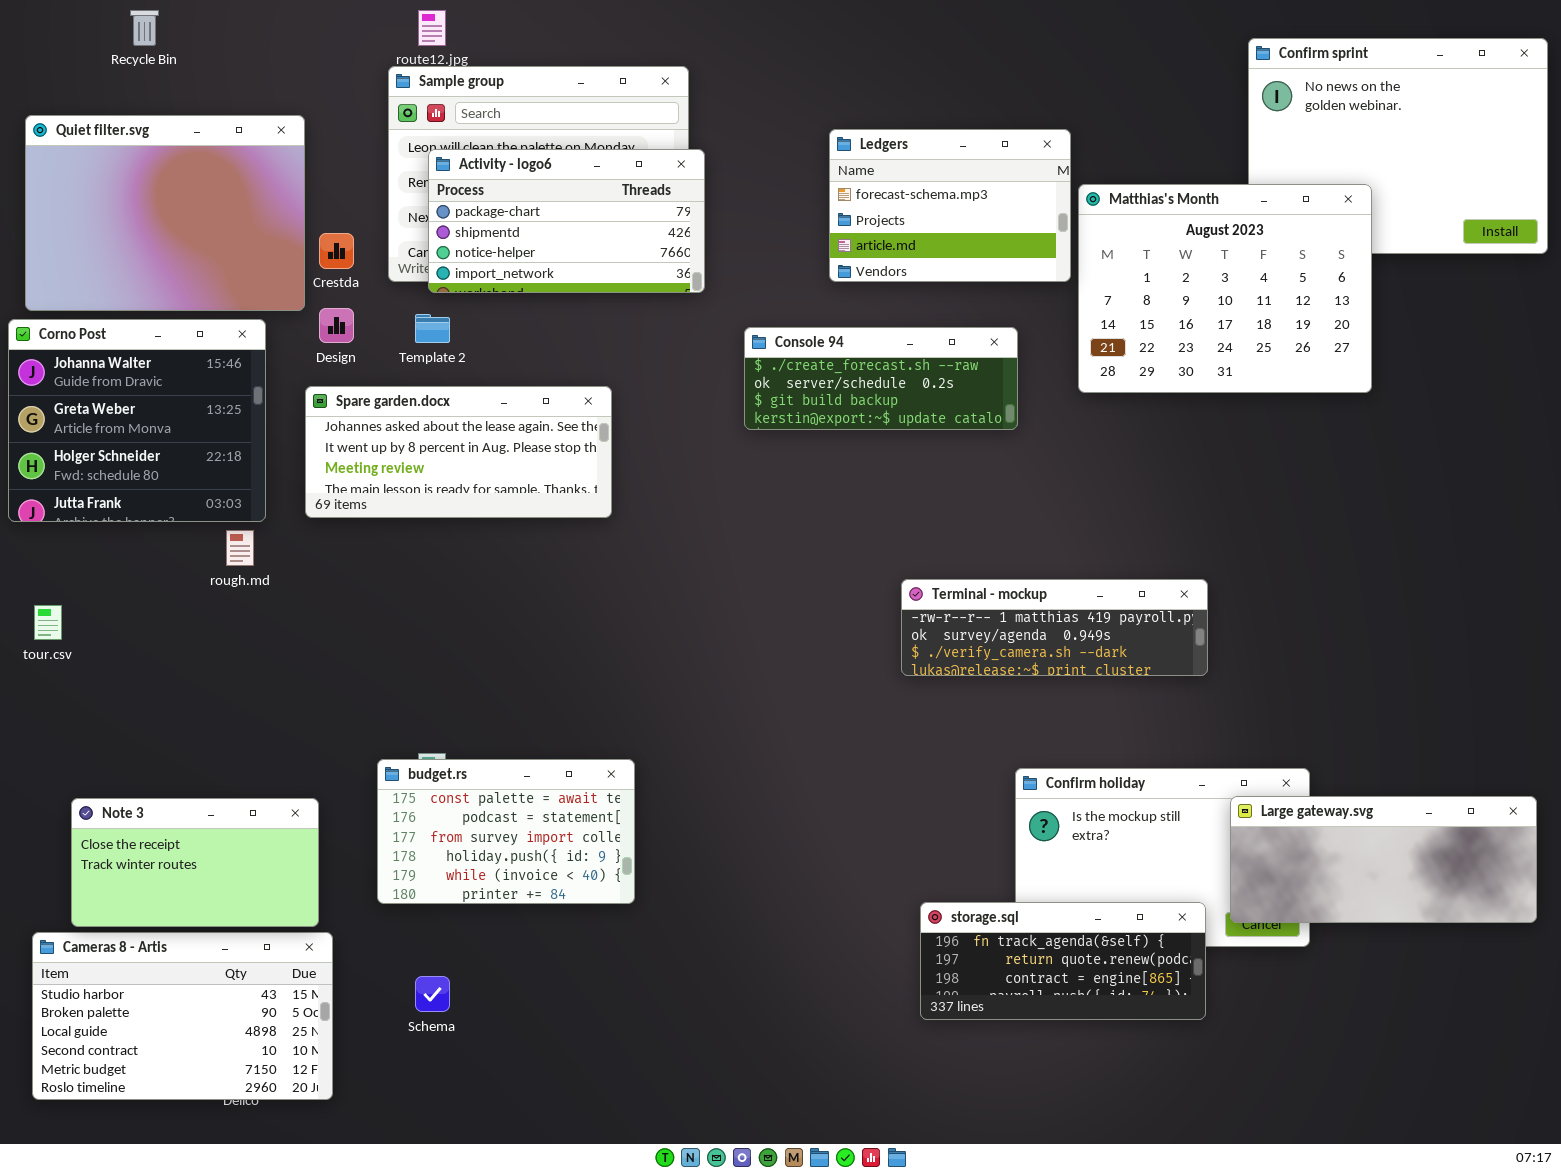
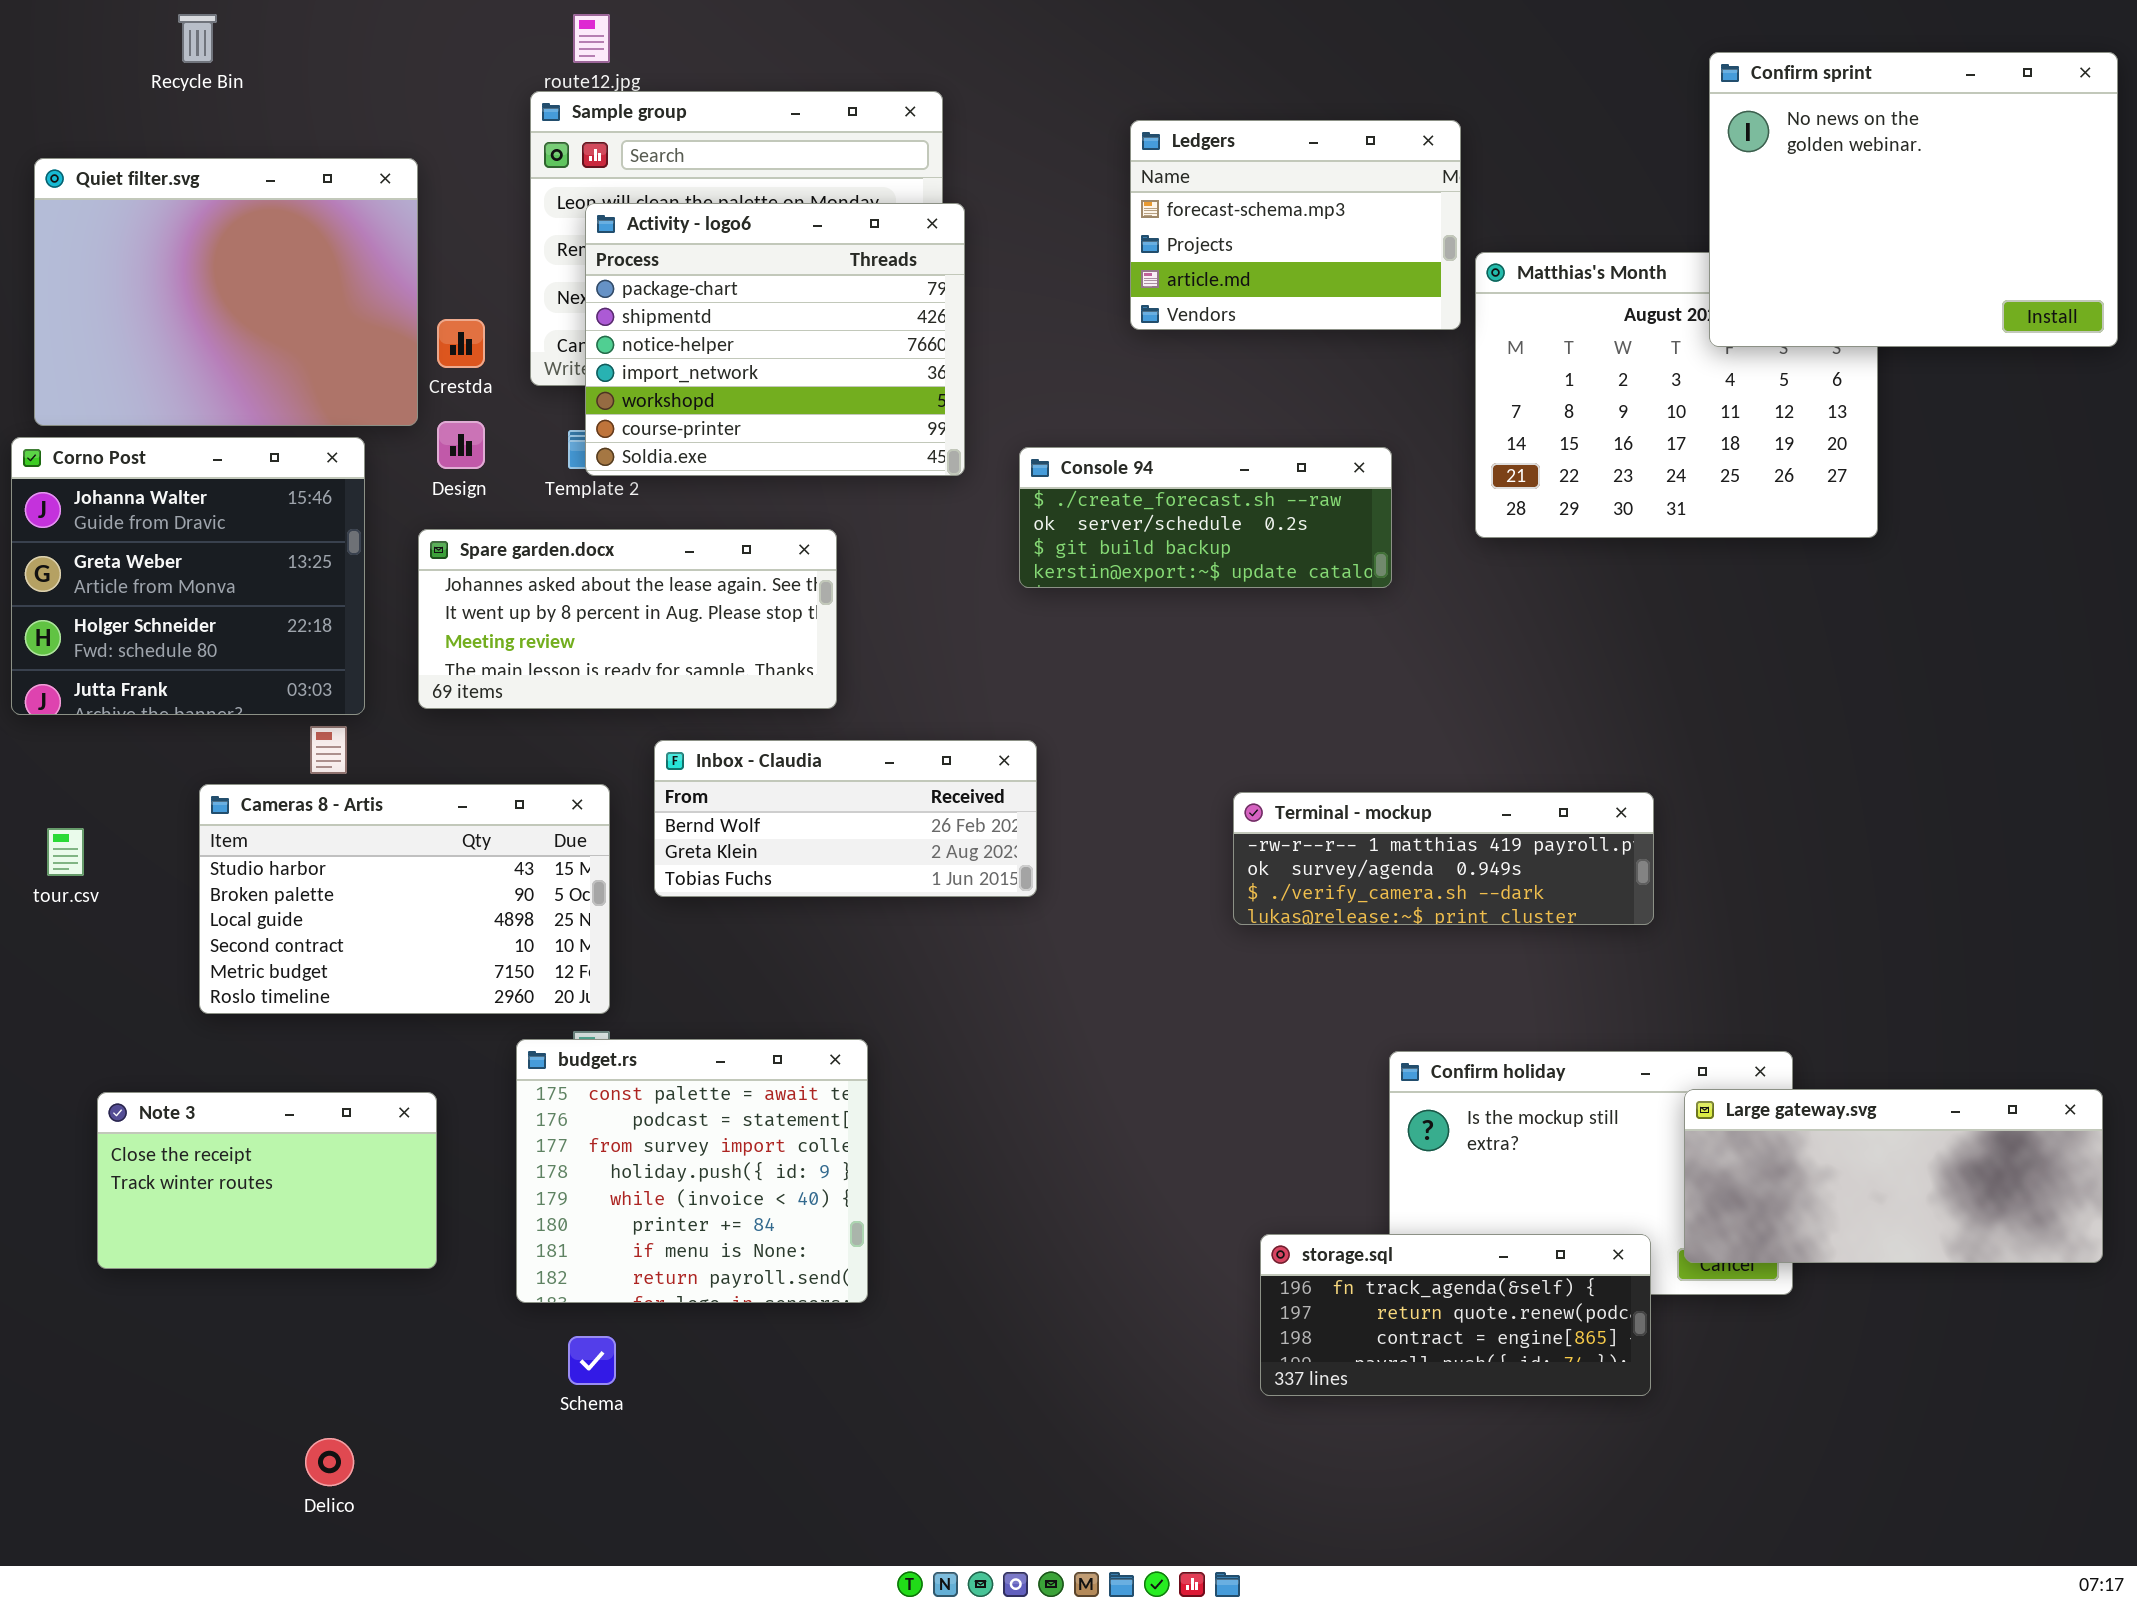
Confirm sprint: [1248,38,1548,254] -> [1709,52,2118,347], raised
Ledgers: [829,129,1071,282] -> [1130,120,1461,330], moved
Activity - logo6: [428,149,705,293] -> [585,203,965,476], resized
Inbox - Claudia: none -> [654,740,1037,897], opened
budget.rs: [377,759,635,904] -> [516,1039,868,1303], resized
Cameras 8 - Artis: [32,932,333,1100] -> [199,784,610,1014], moved

